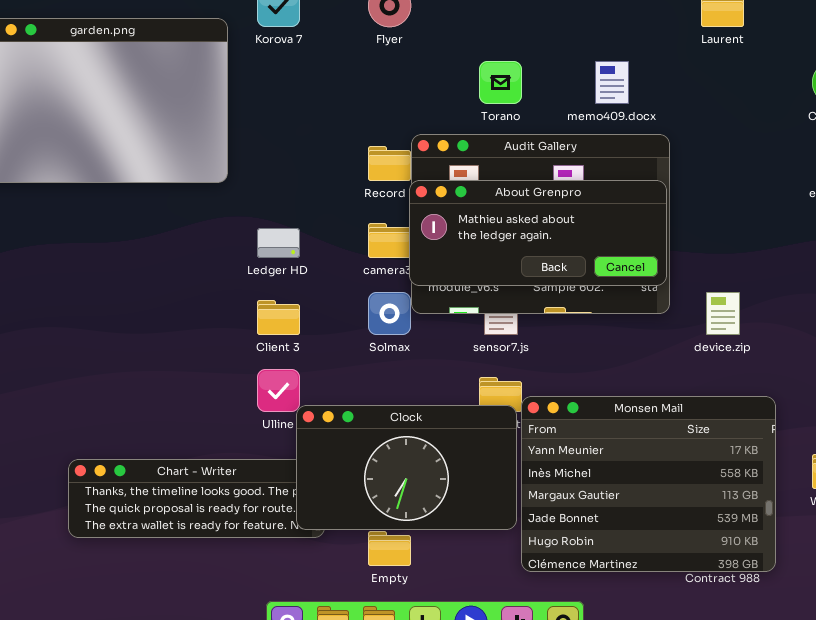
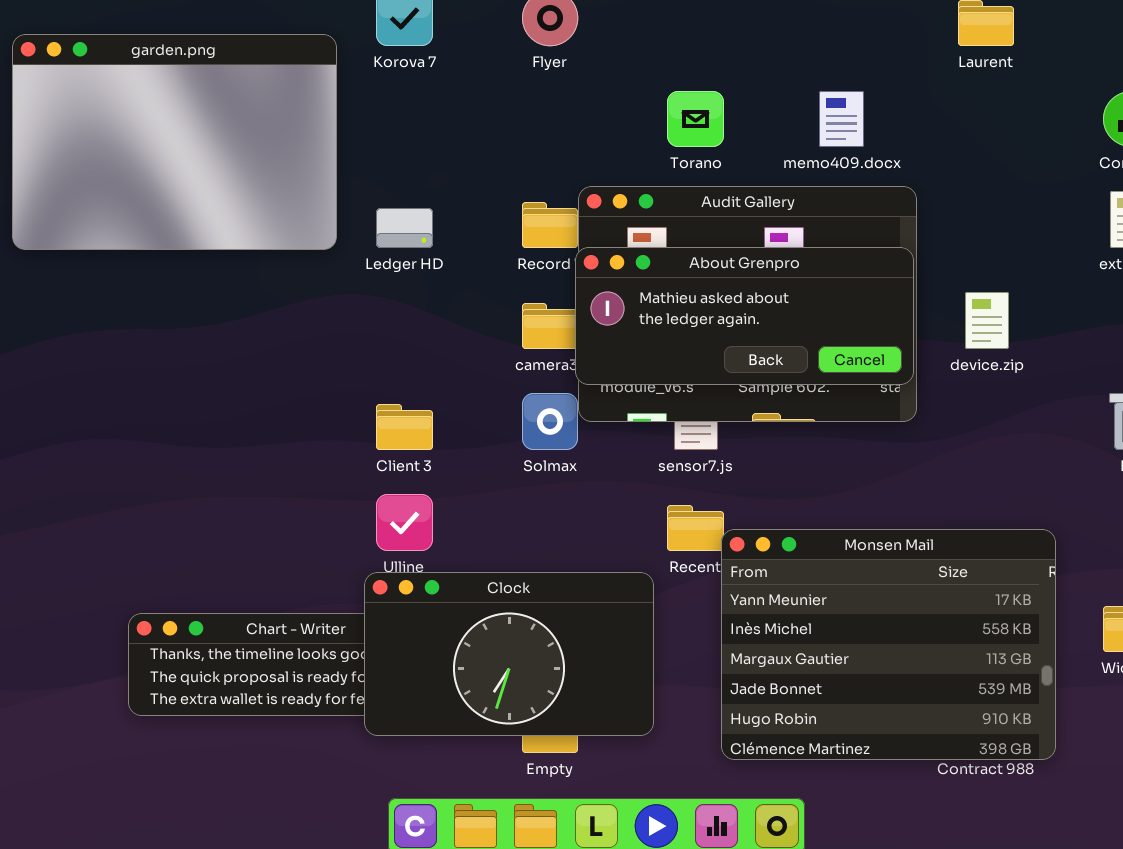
Ledger HD: [257,228,300,258] -> [376,208,433,248], moved
device.zip: [706,292,740,335] -> [965,292,1009,349], moved
Clock: [296,405,517,530] -> [364,572,654,736], moved

